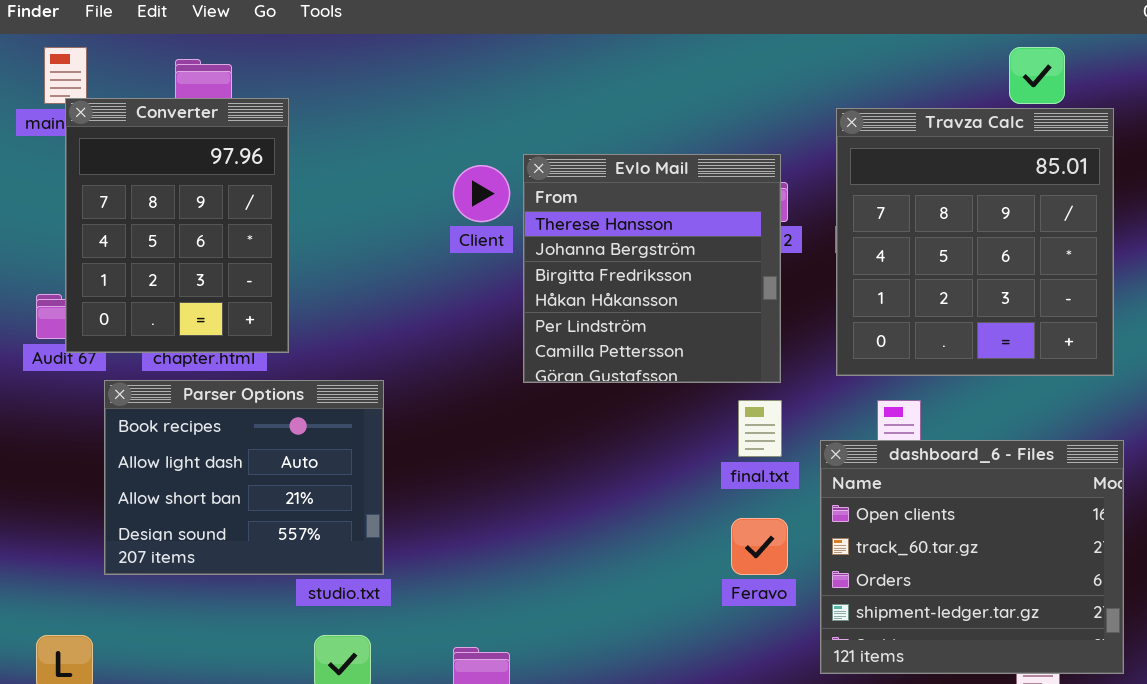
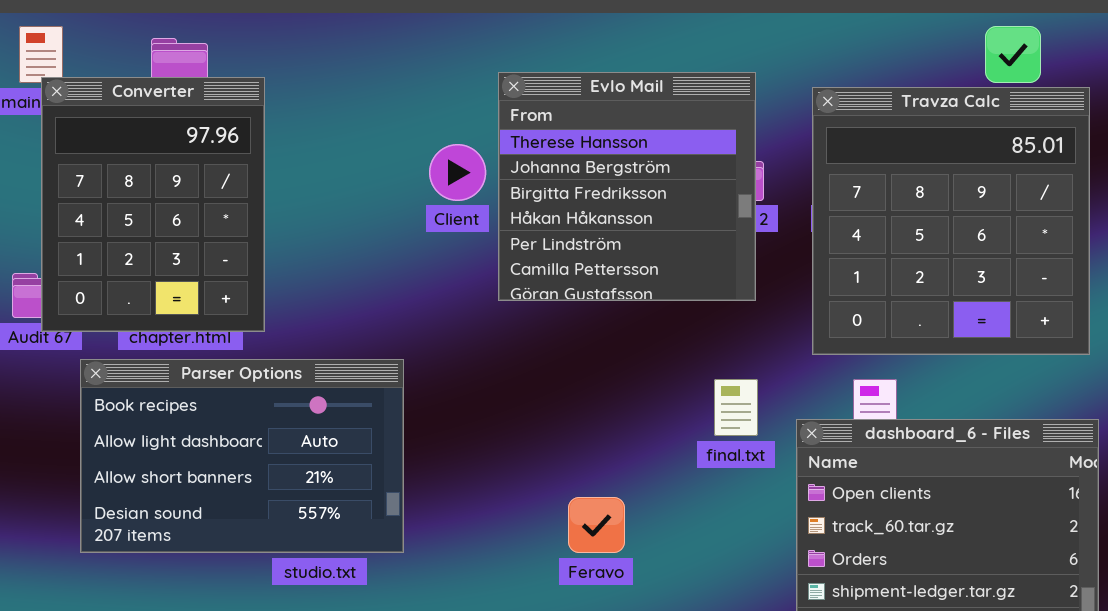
Evlo Mail: [523,154,781,383] -> [498,72,756,301], moved
Parser Options: [104,380,384,575] -> [80,359,404,553], resized
Feravo: [731,518,788,575] -> [568,497,625,553], moved

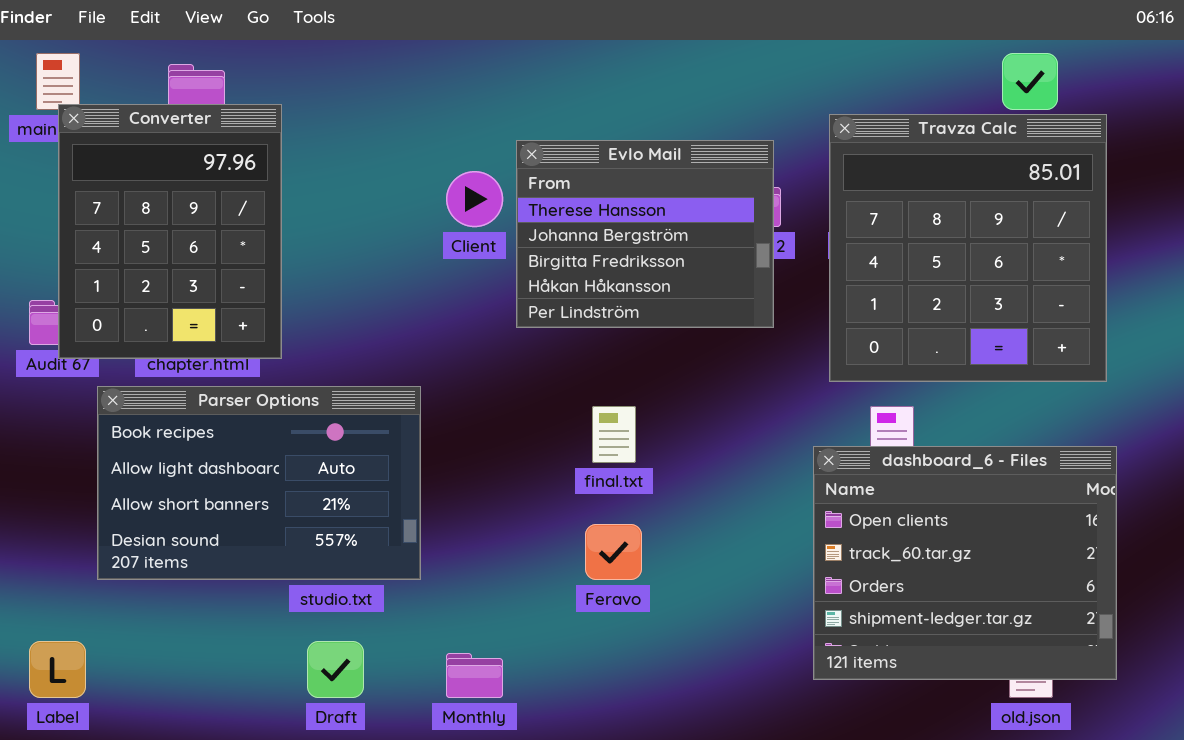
Evlo Mail: [498,72,756,301] -> [516,140,774,328], resized
final.txt: [714,379,758,436] -> [592,406,636,463], moved

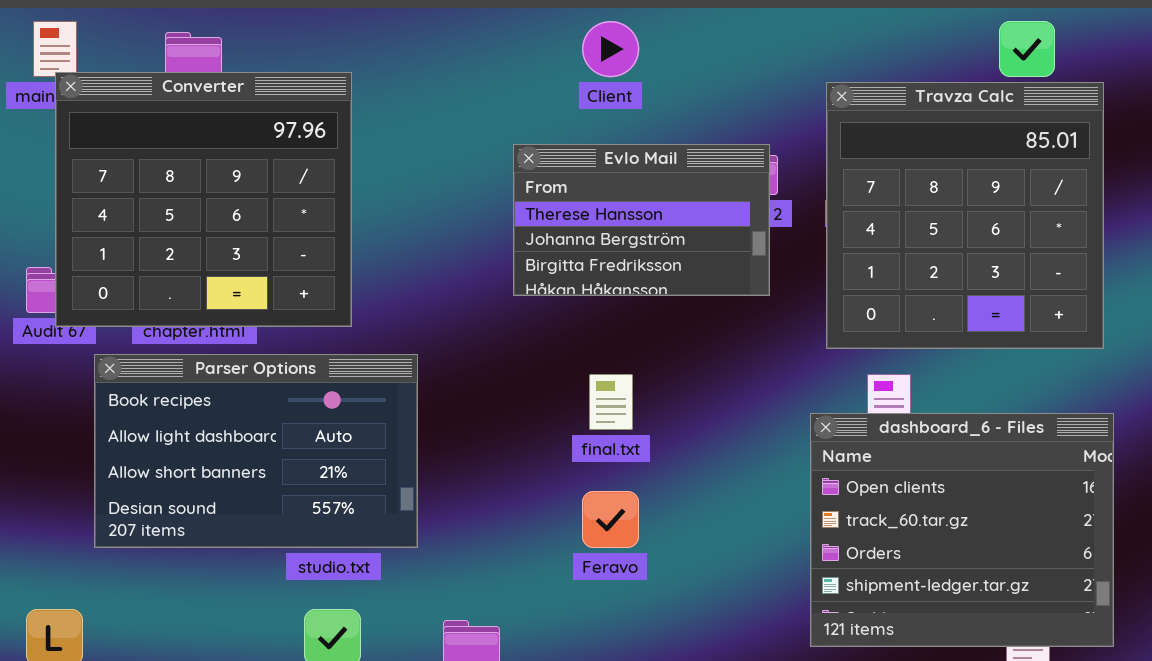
Converter: [58,104,282,359] -> [55,72,352,327], resized
Evlo Mail: [516,140,774,328] -> [513,144,770,296], resized
Client: [446,171,503,227] -> [582,21,639,77], moved

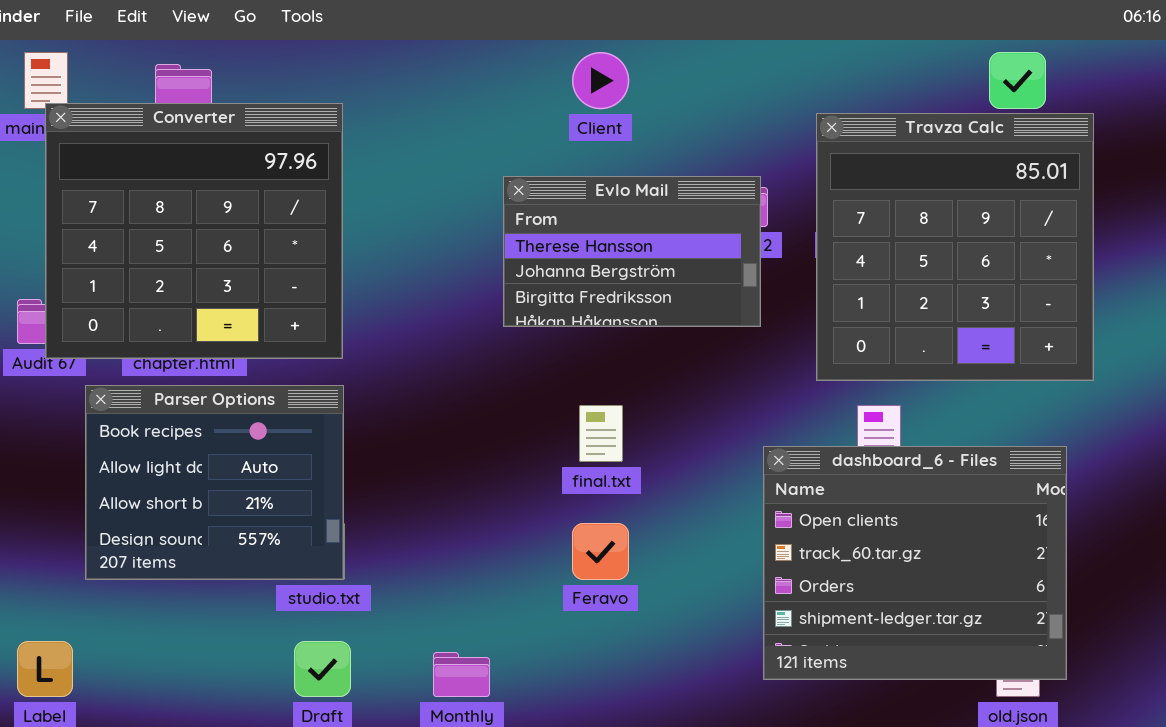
Parser Options: [94,354,418,548] -> [85,385,344,580], resized
dashboard_6 - Files: [810,413,1114,647] -> [763,446,1067,680], moved

